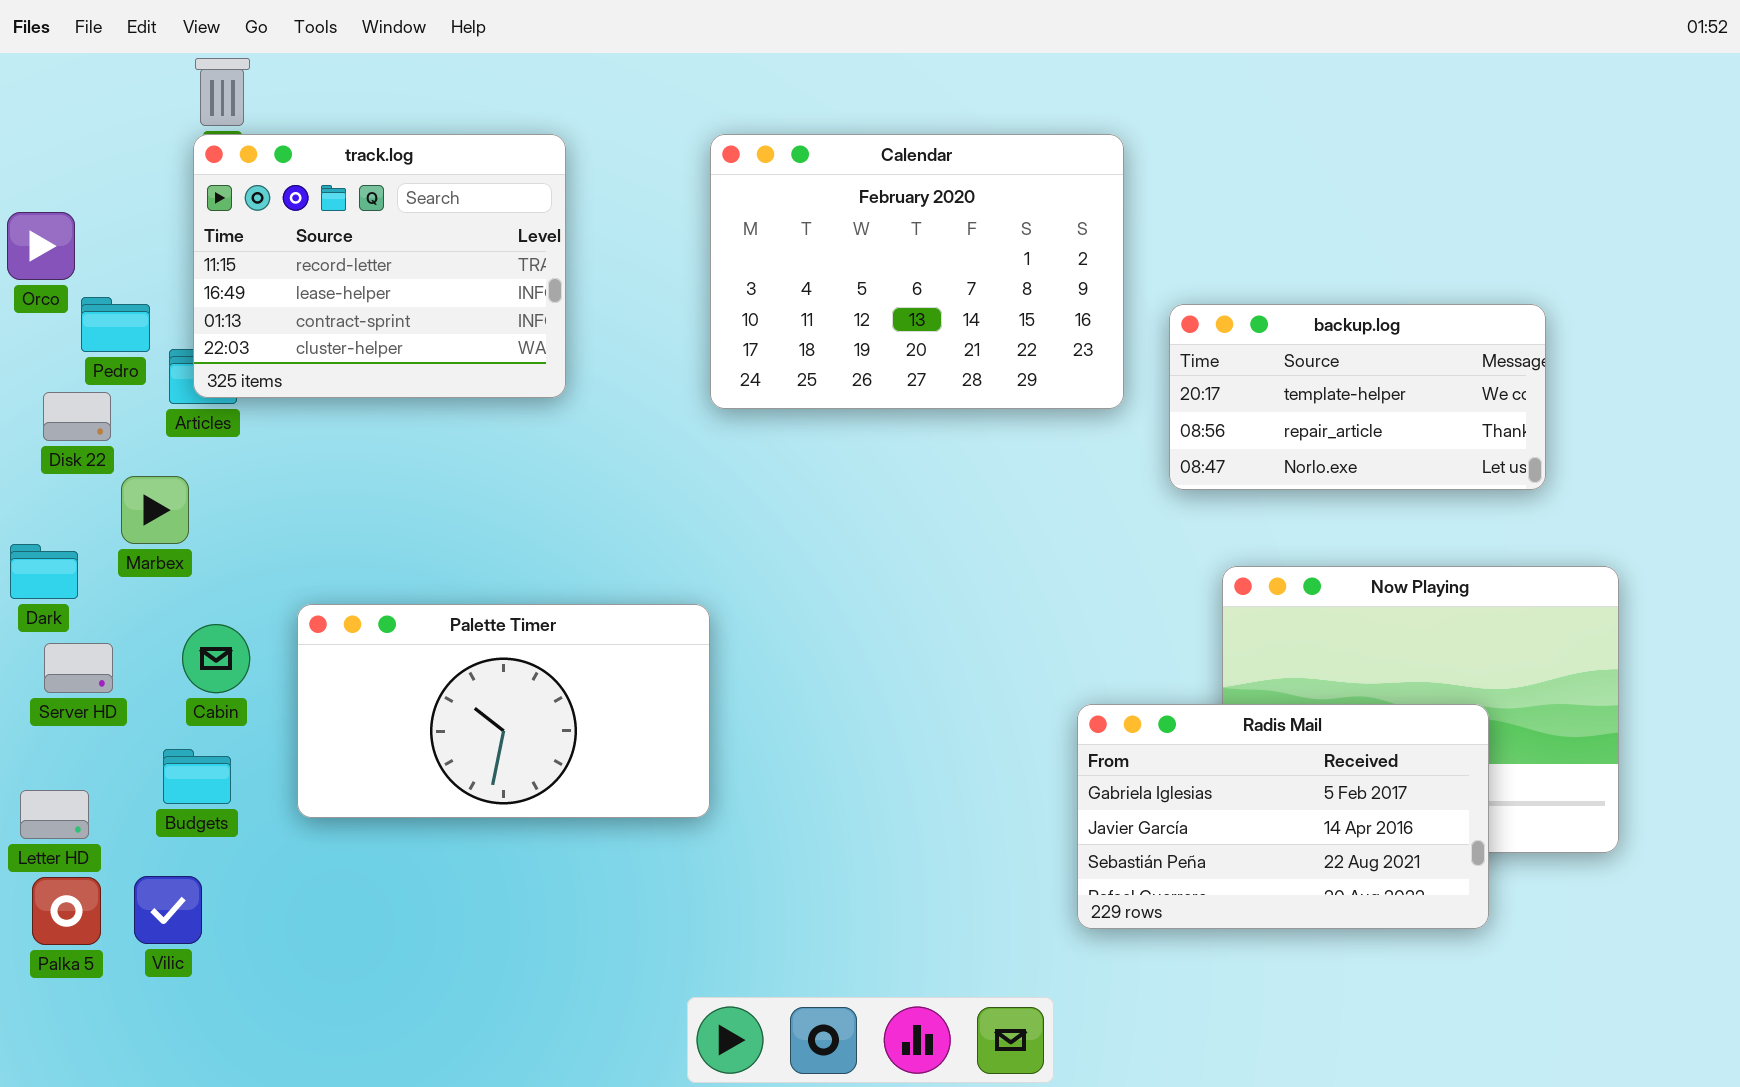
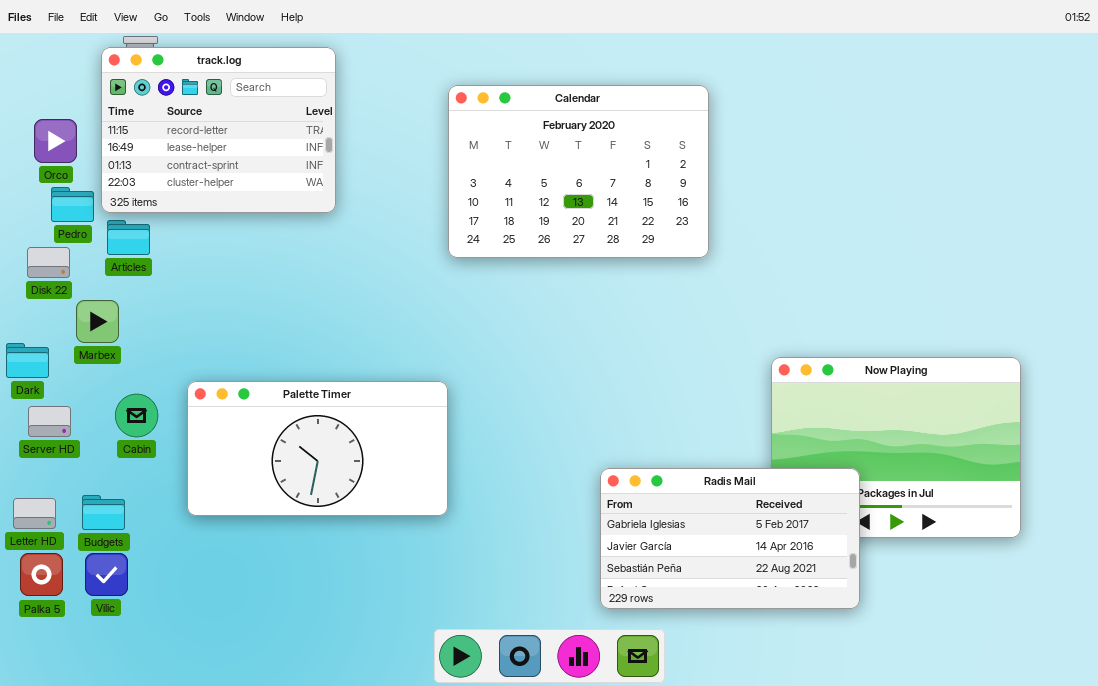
track.log: [193,134,566,398] -> [101,47,336,213], moved
Orco: [7,212,75,280] -> [34,119,77,163], moved
backup.log: [1169,304,1546,490] -> none, closed
Radis Mail: [1077,704,1489,929] -> [600,468,860,609], moved
Budgets: [163,749,231,804] -> [82,495,125,530], moved

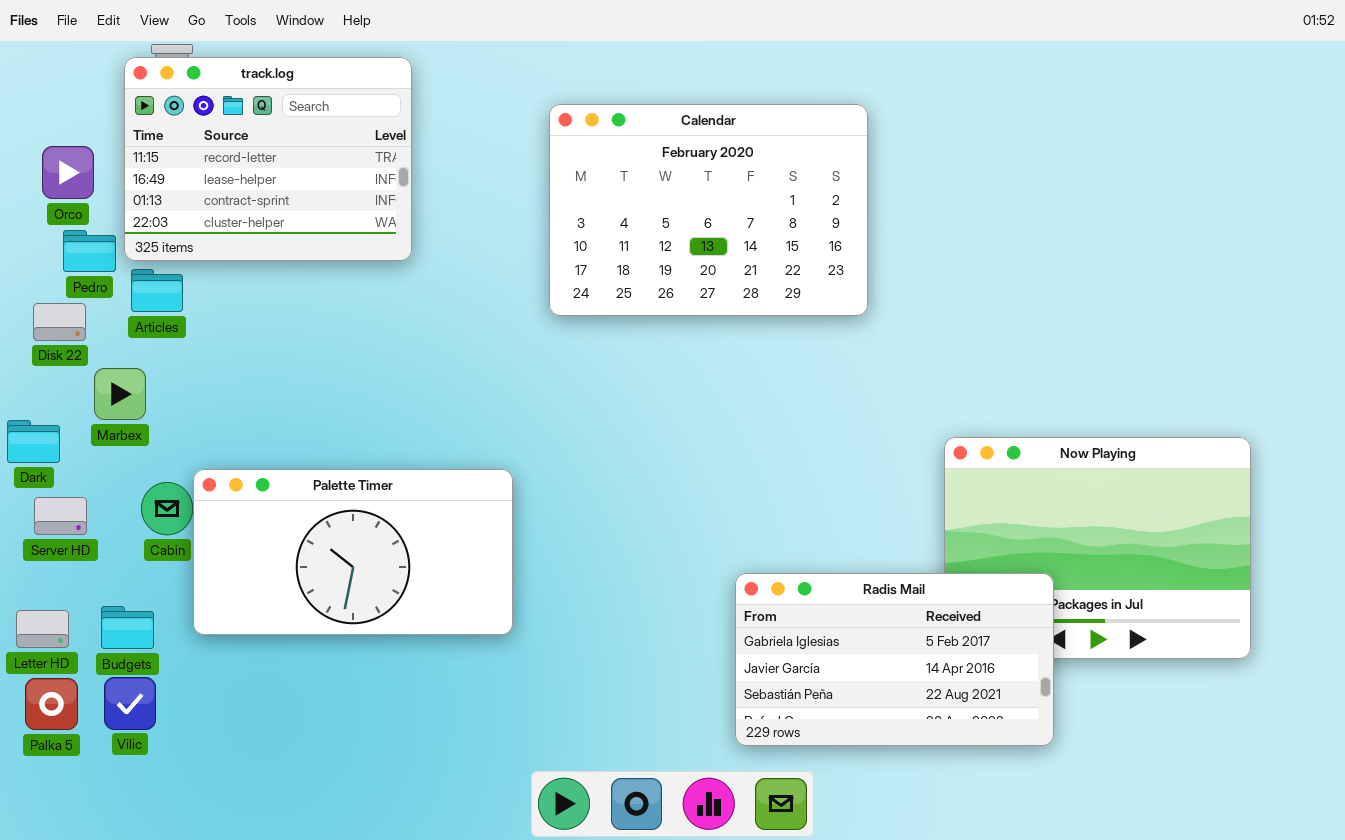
Palette Timer: [187,381,448,516] -> [193,469,513,635], moved

